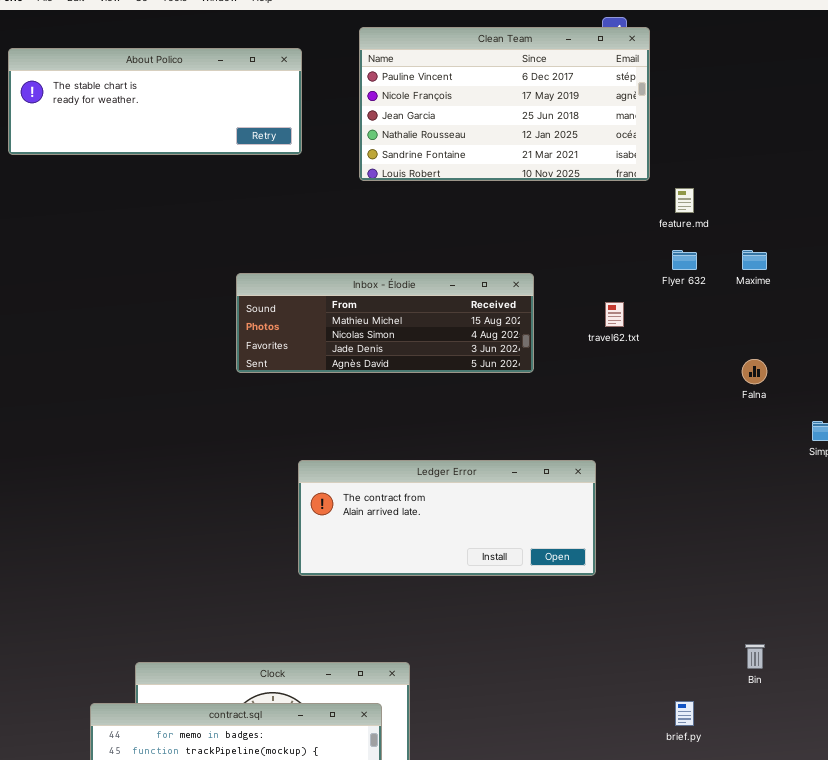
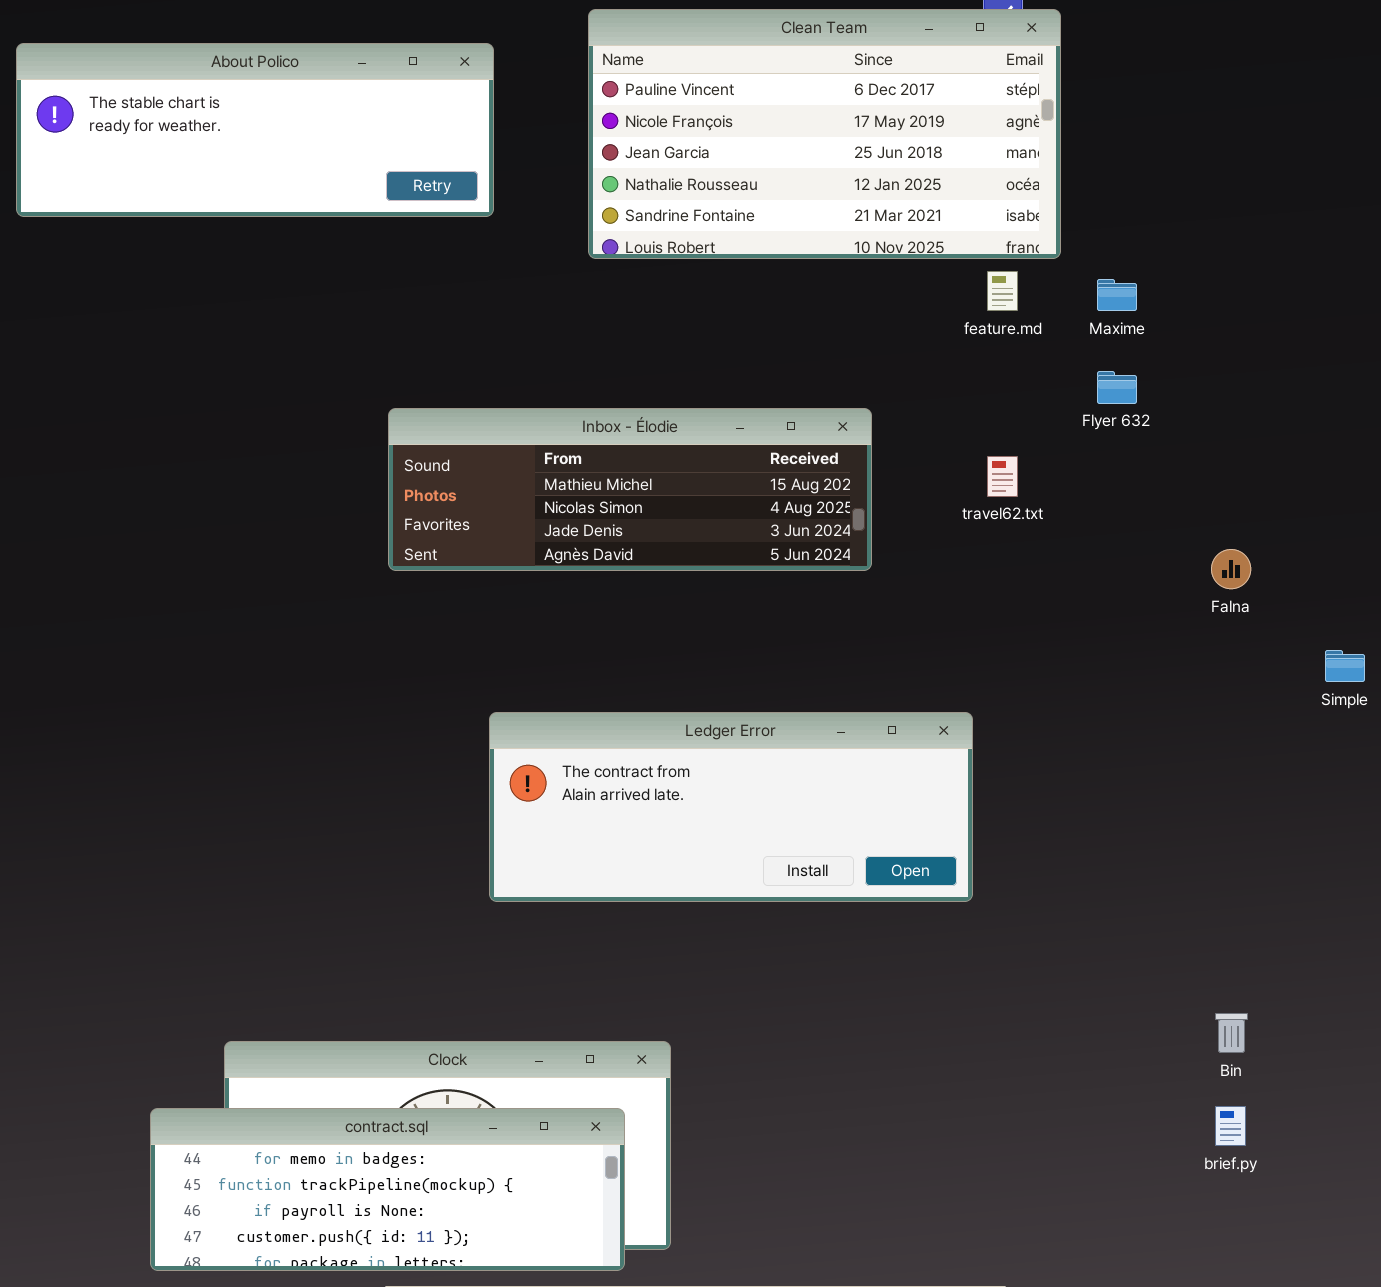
feature.md: [675,188,694,213] -> [987,271,1018,311], moved
Maxime: [742,250,767,270] -> [1097,279,1137,311], moved
brief.py: [675,701,694,726] -> [1215,1106,1246,1146], moved

